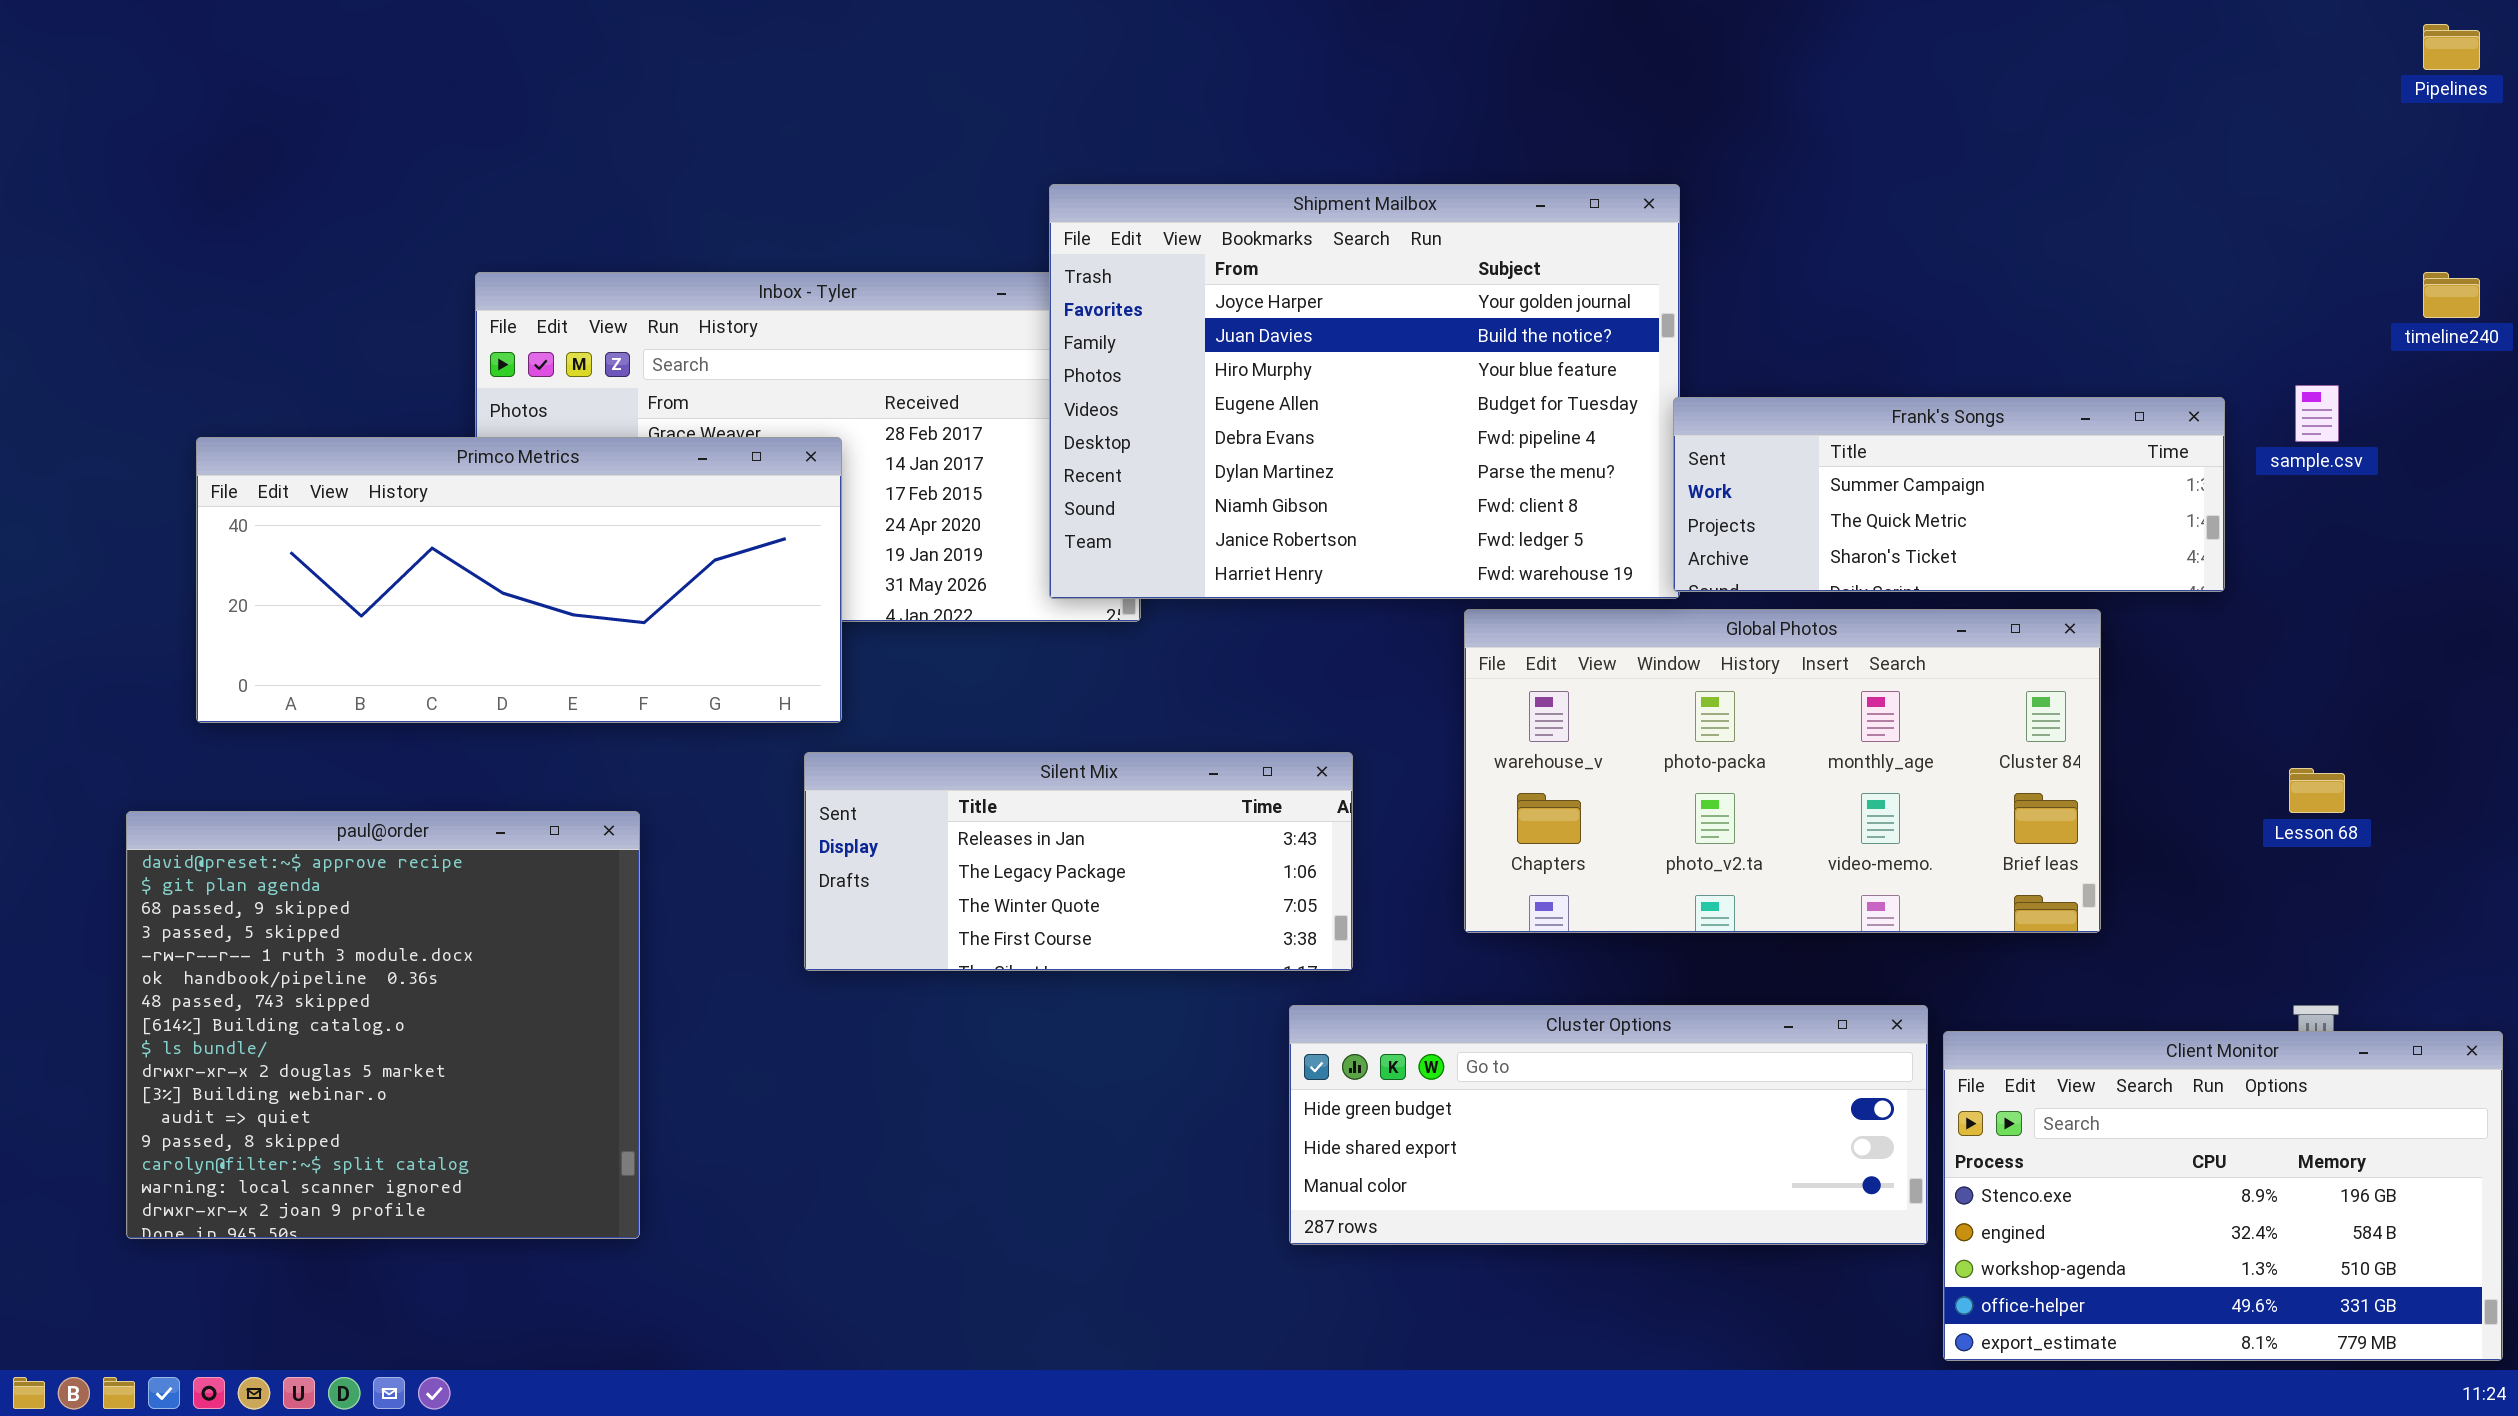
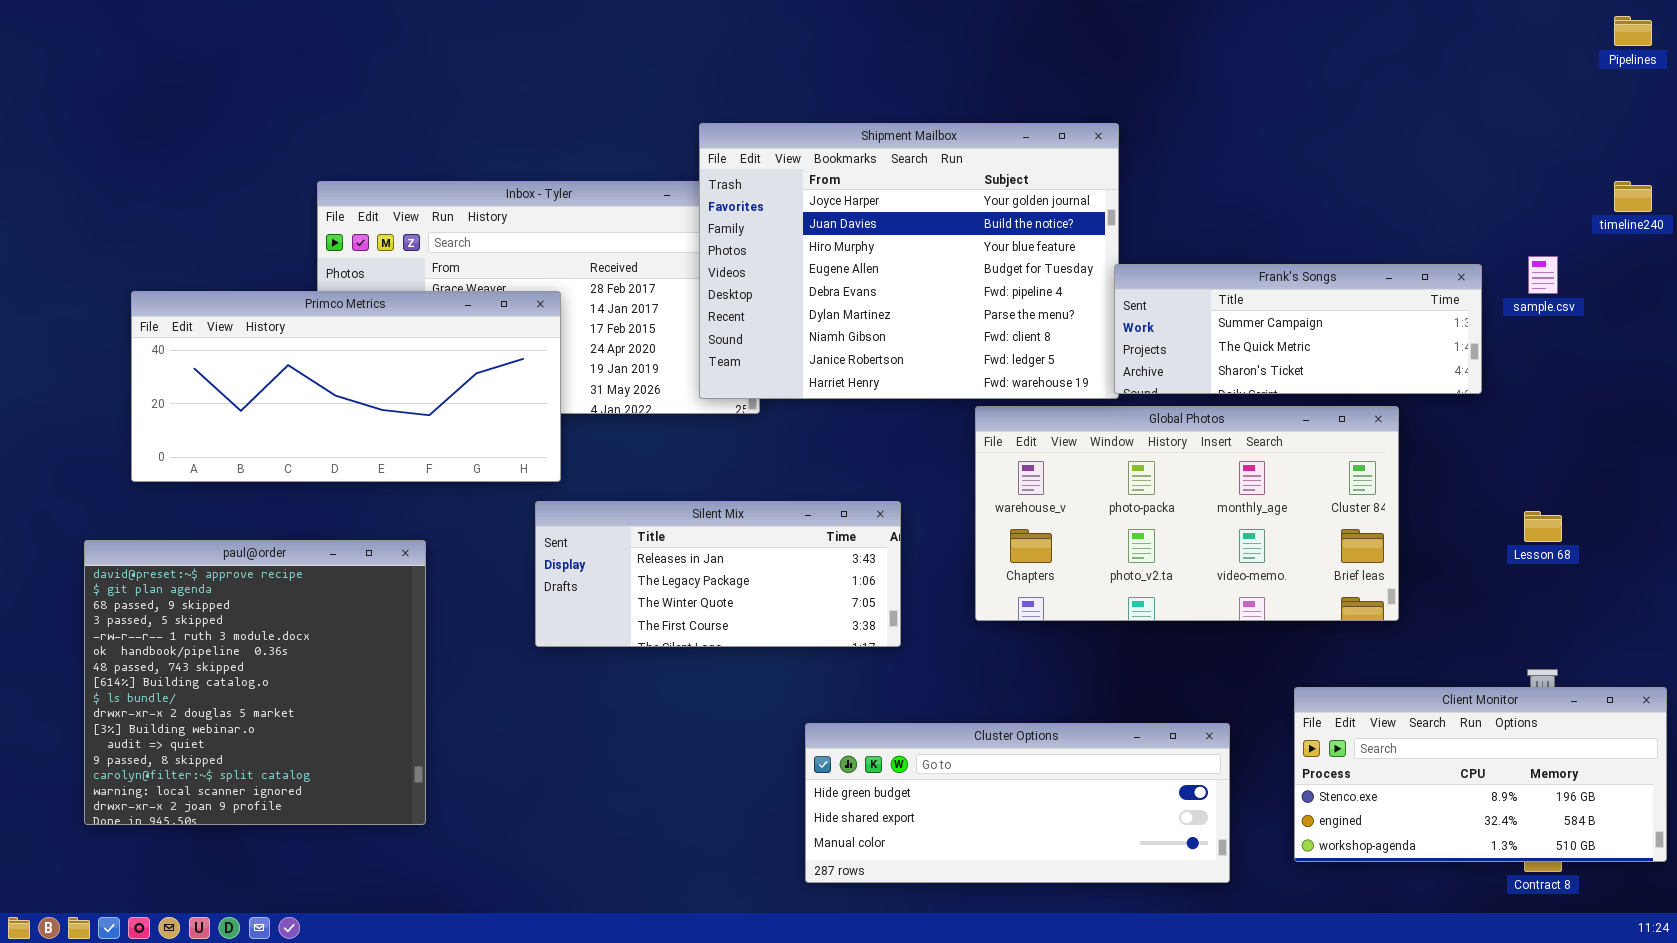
Cluster Options: [1289,1005,1928,1245] -> [805,723,1230,883], moved
Client Monitor: [1943,1031,2503,1361] -> [1294,687,1667,862], resized

